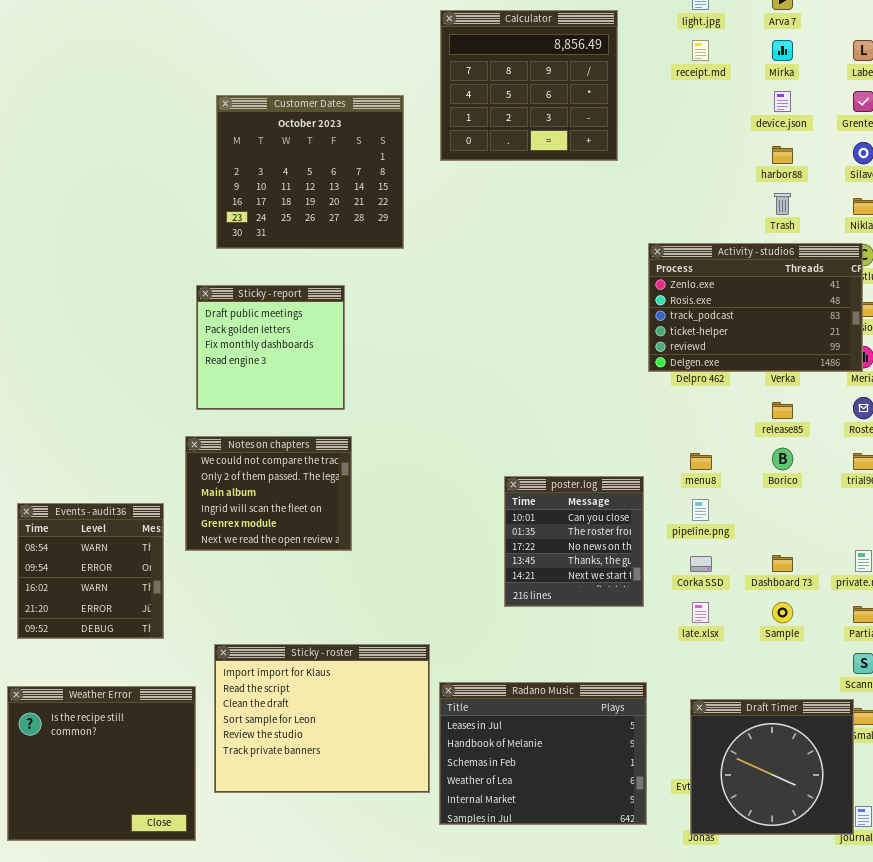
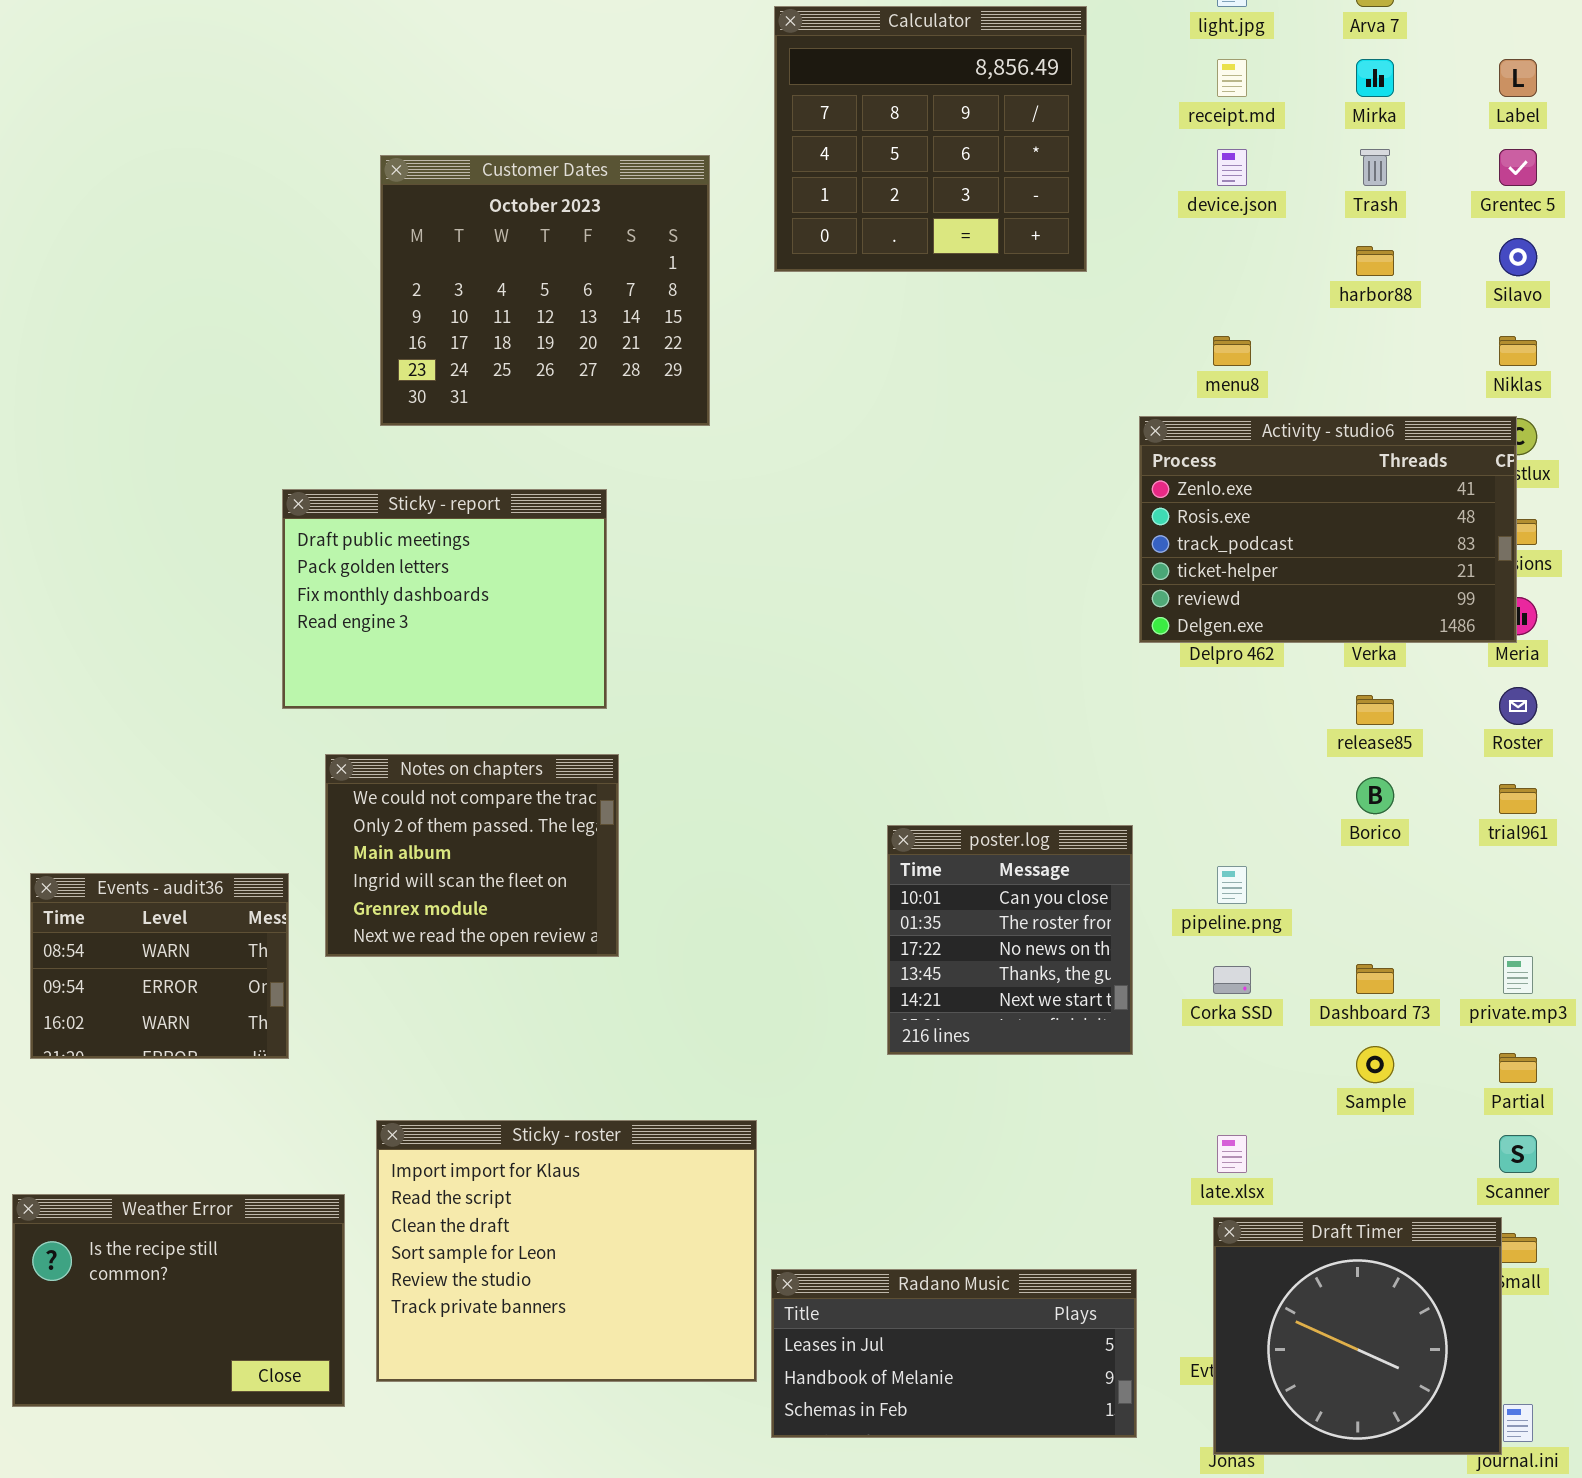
device.json: [774,91,791,112] -> [1217,149,1247,186], moved
Trash: [774,193,791,215] -> [1360,149,1390,186], moved
Sticky - report: [196,285,345,410] -> [282,489,607,709], resized
menu8: [690,453,712,470] -> [1213,336,1251,366], moved
Events - audit36: [17,503,164,639] -> [30,873,289,1059], resized
late.xlsx: [692,602,709,623] -> [1217,1135,1247,1173], moved
Radano Music: [439,682,647,825] -> [771,1269,1137,1438], resized
Weather Error: [7,686,196,841] -> [12,1194,345,1407], resized

